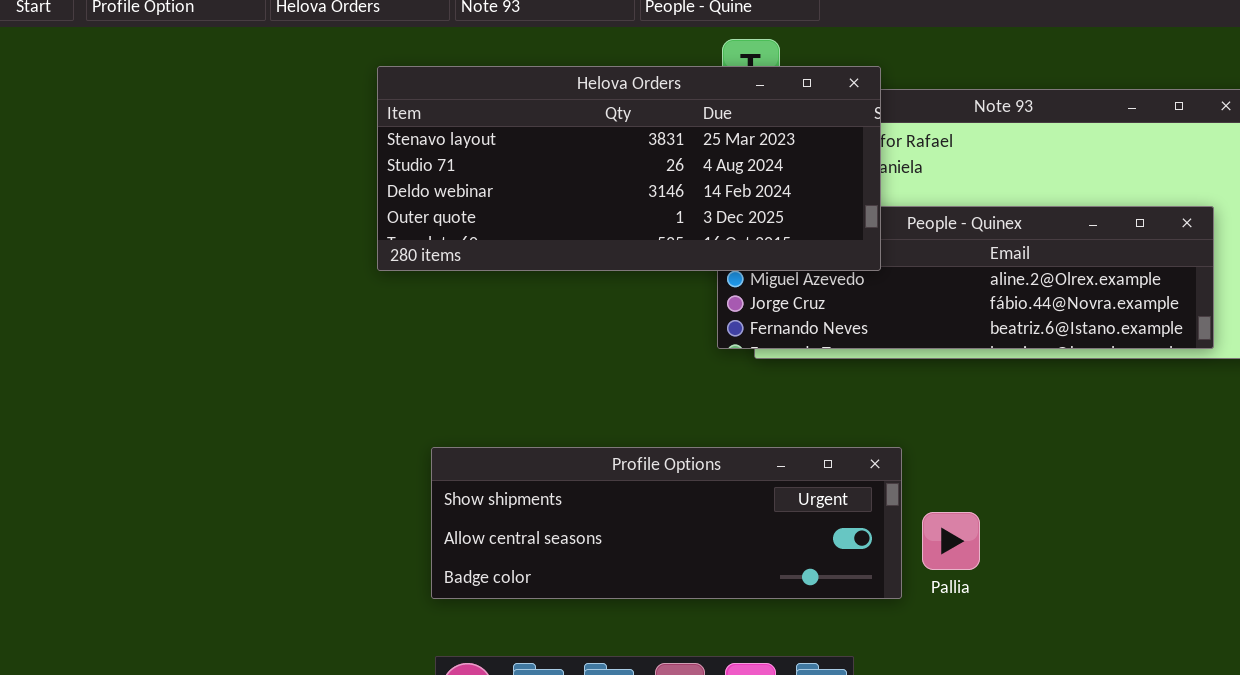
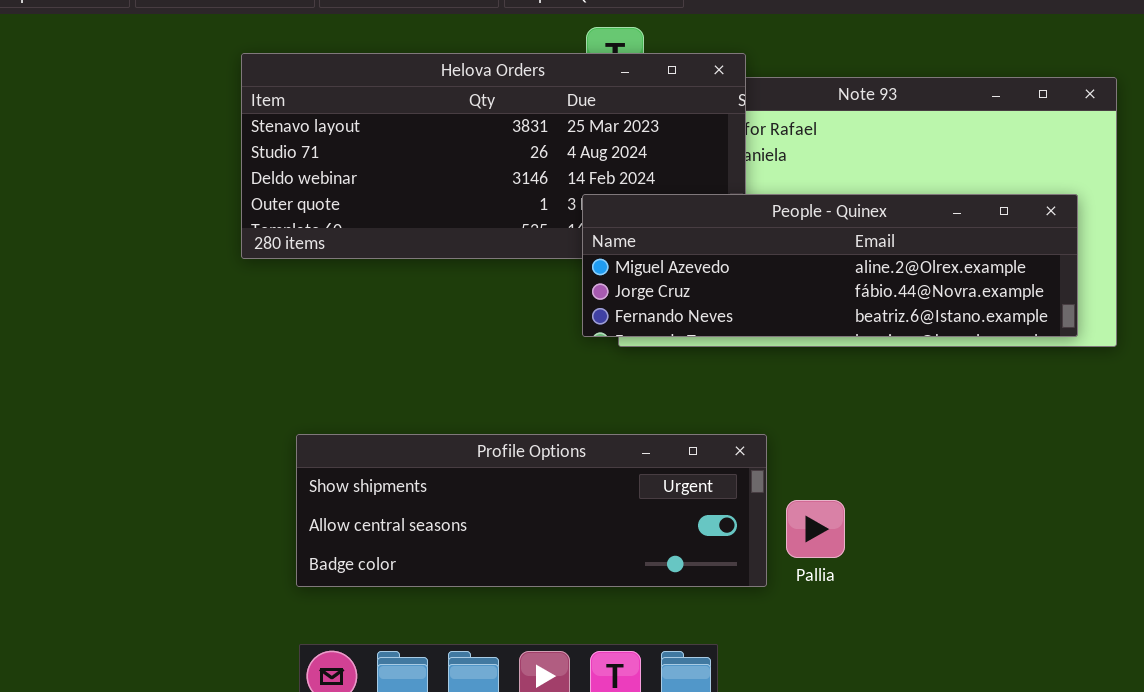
People - Quinex: [717,206,1214,349] -> [582,194,1078,337], raised

